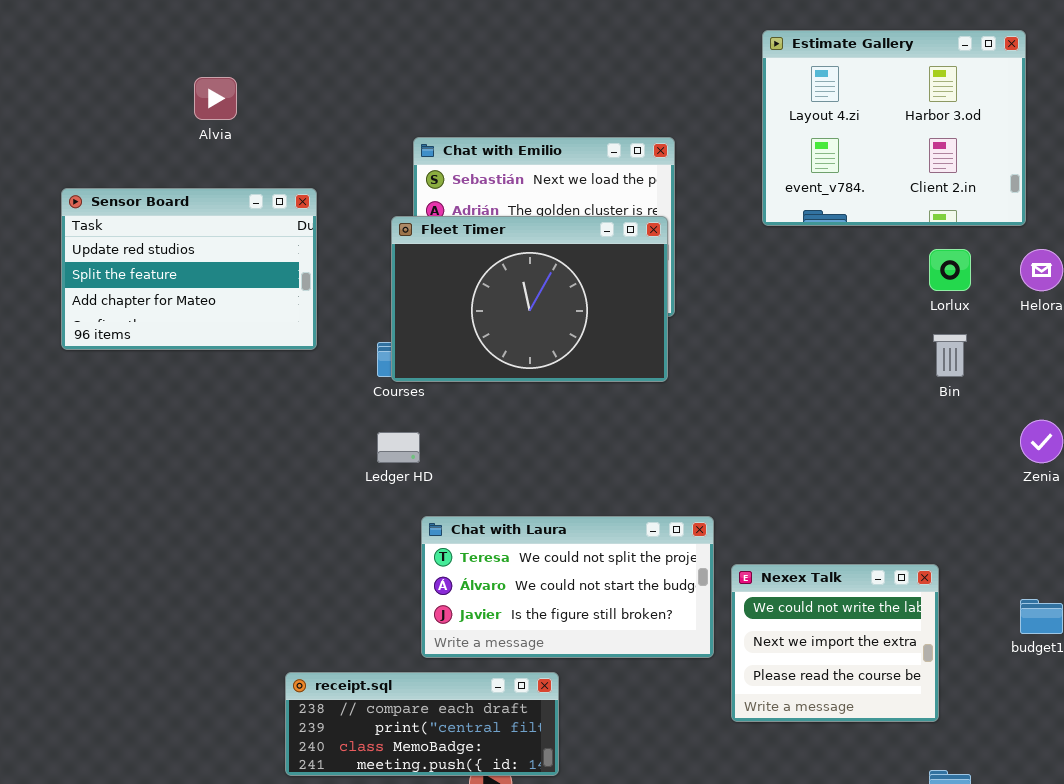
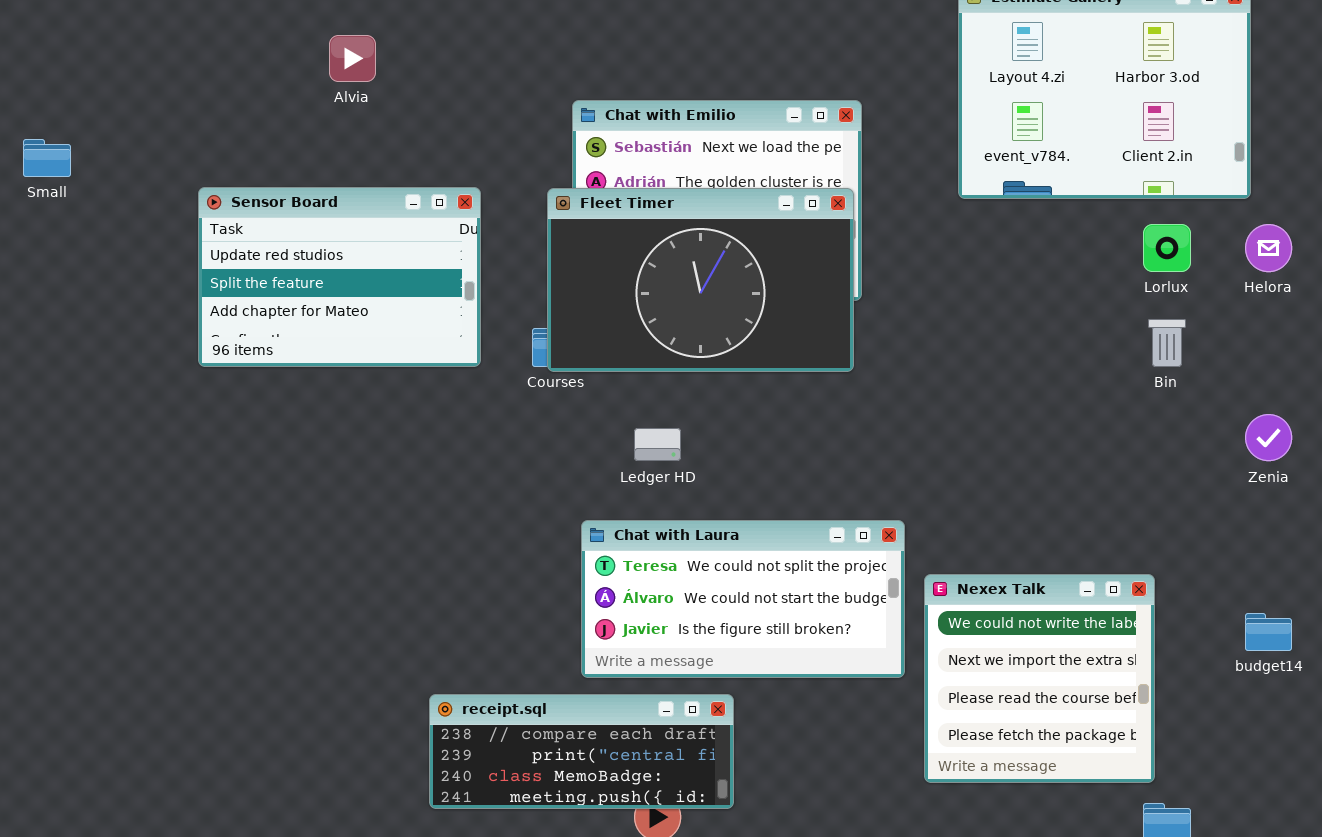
Sensor Board: [61,188,317,350] -> [198,187,481,367], moved
Ledger HD: [377,432,420,463] -> [634,428,681,461], moved
Nexex Talk: [731,564,939,722] -> [924,574,1155,783], resized

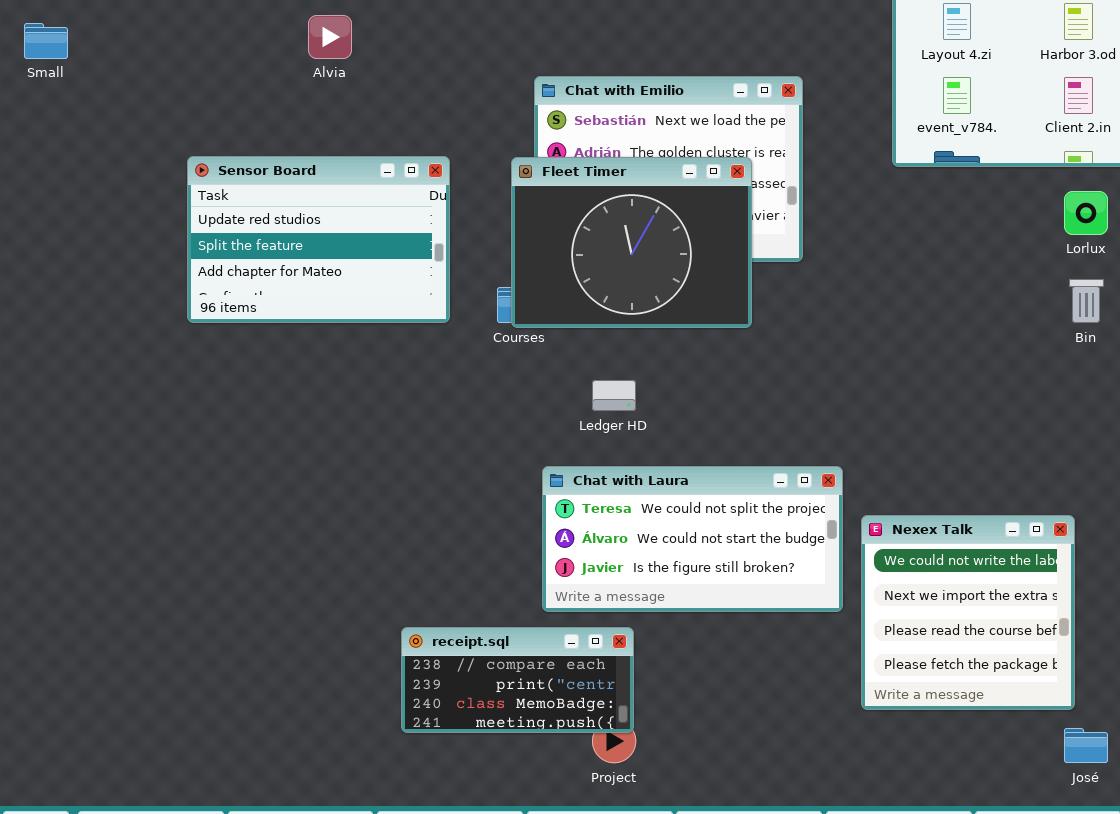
Small: [23,139,71,177] -> [24,23,68,59], moved
Fleet Timer: [547,188,854,372] -> [511,157,752,328], resized
receipt.sql: [429,694,734,809] -> [401,627,634,733], resized

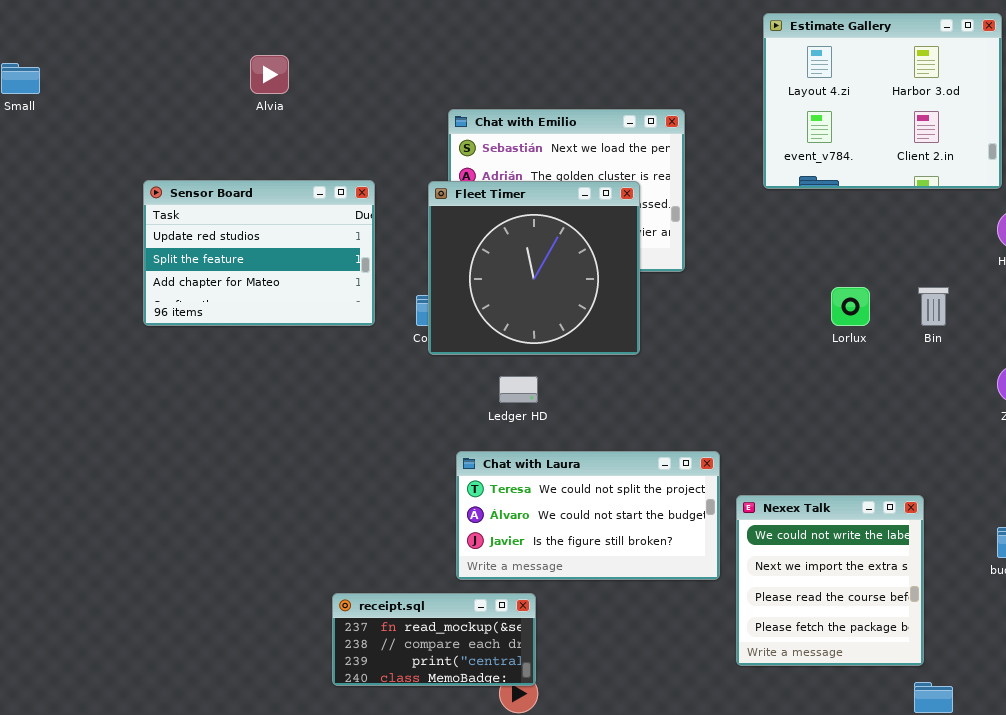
Fleet Timer: [511,157,752,328] -> [428,181,640,355], resized
Lorlux: [1064,191,1108,235] -> [831,287,870,326], moved
receipt.sql: [401,627,634,733] -> [332,593,536,686], scrolled up 1 row

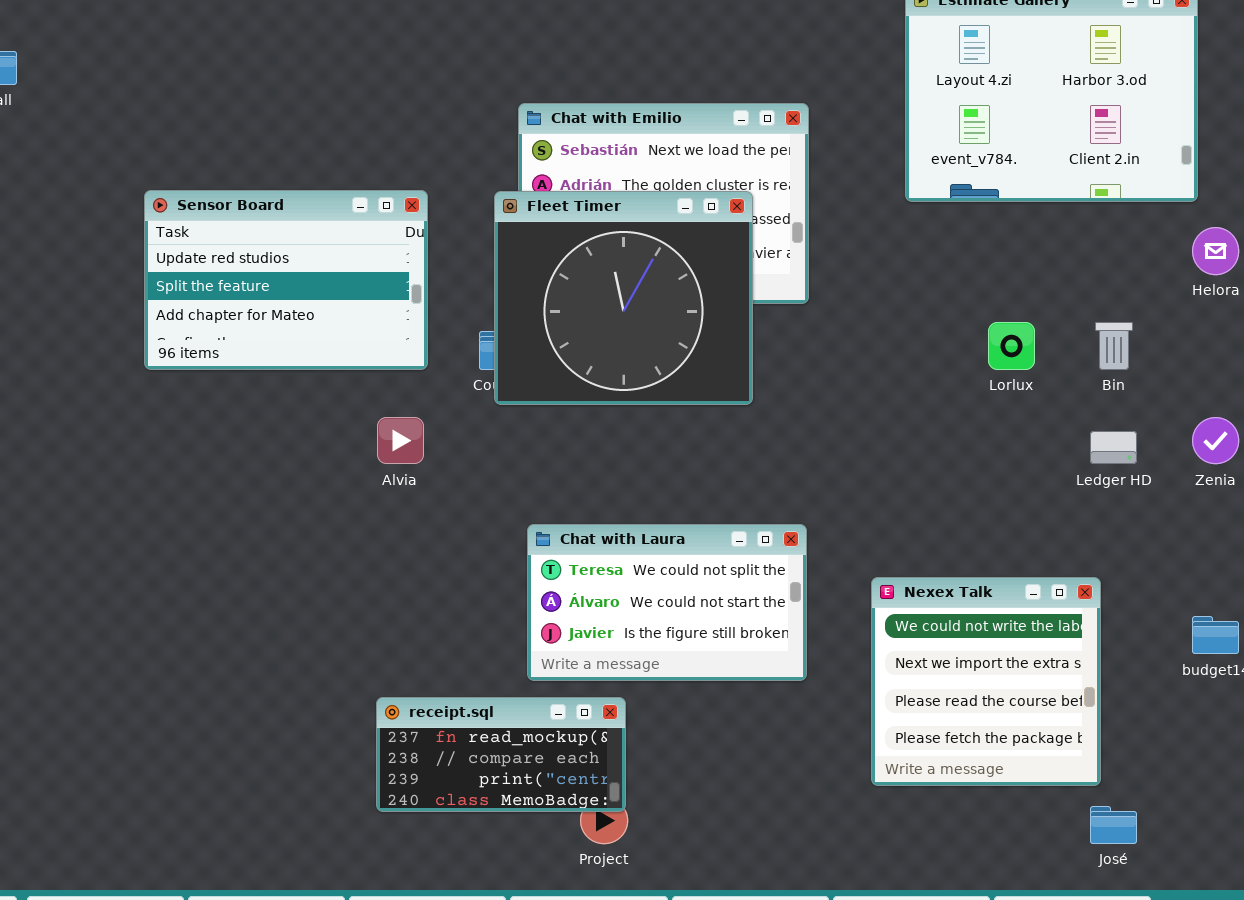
Alvia: [250,55,289,94] -> [377,417,424,464], moved
Ledger HD: [499,376,538,403] -> [1090,431,1137,464], moved
Chat with Laura: [456,451,720,580] -> [527,524,807,681], resized

